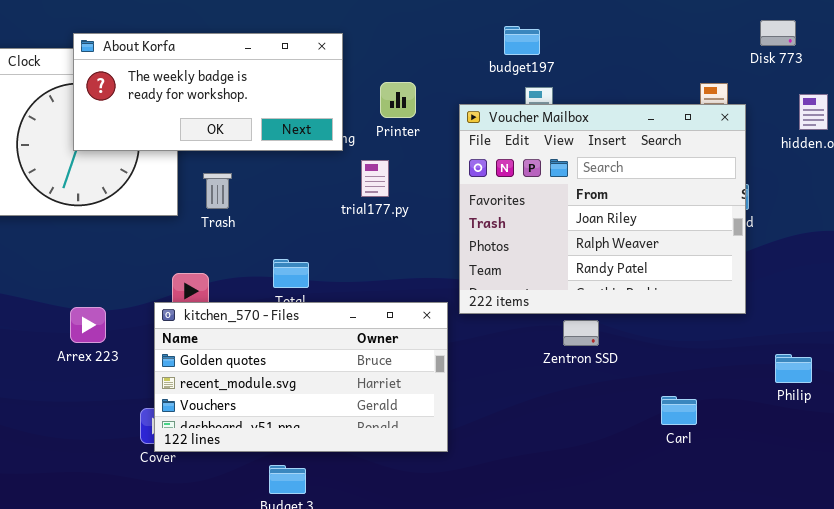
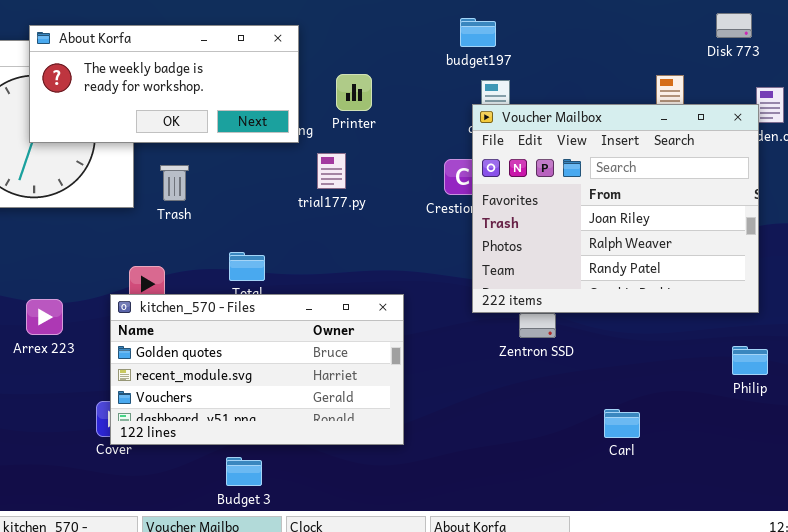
Voucher Mailbox: [459,104,746,314] -> [472,104,759,313], moved
Carl: [661,396,697,425] -> [604,409,640,438], moved

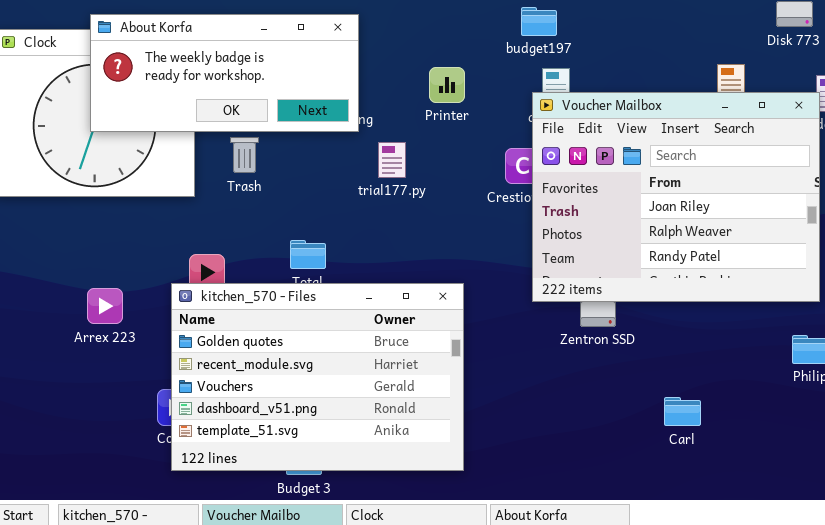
Printer: [336,74,372,111] -> [429,67,465,103], moved
Trash: [160,165,189,201] -> [230,137,259,173], moved
kitchen_570 - Files: [110,294,404,445] -> [171,283,464,471], resized

